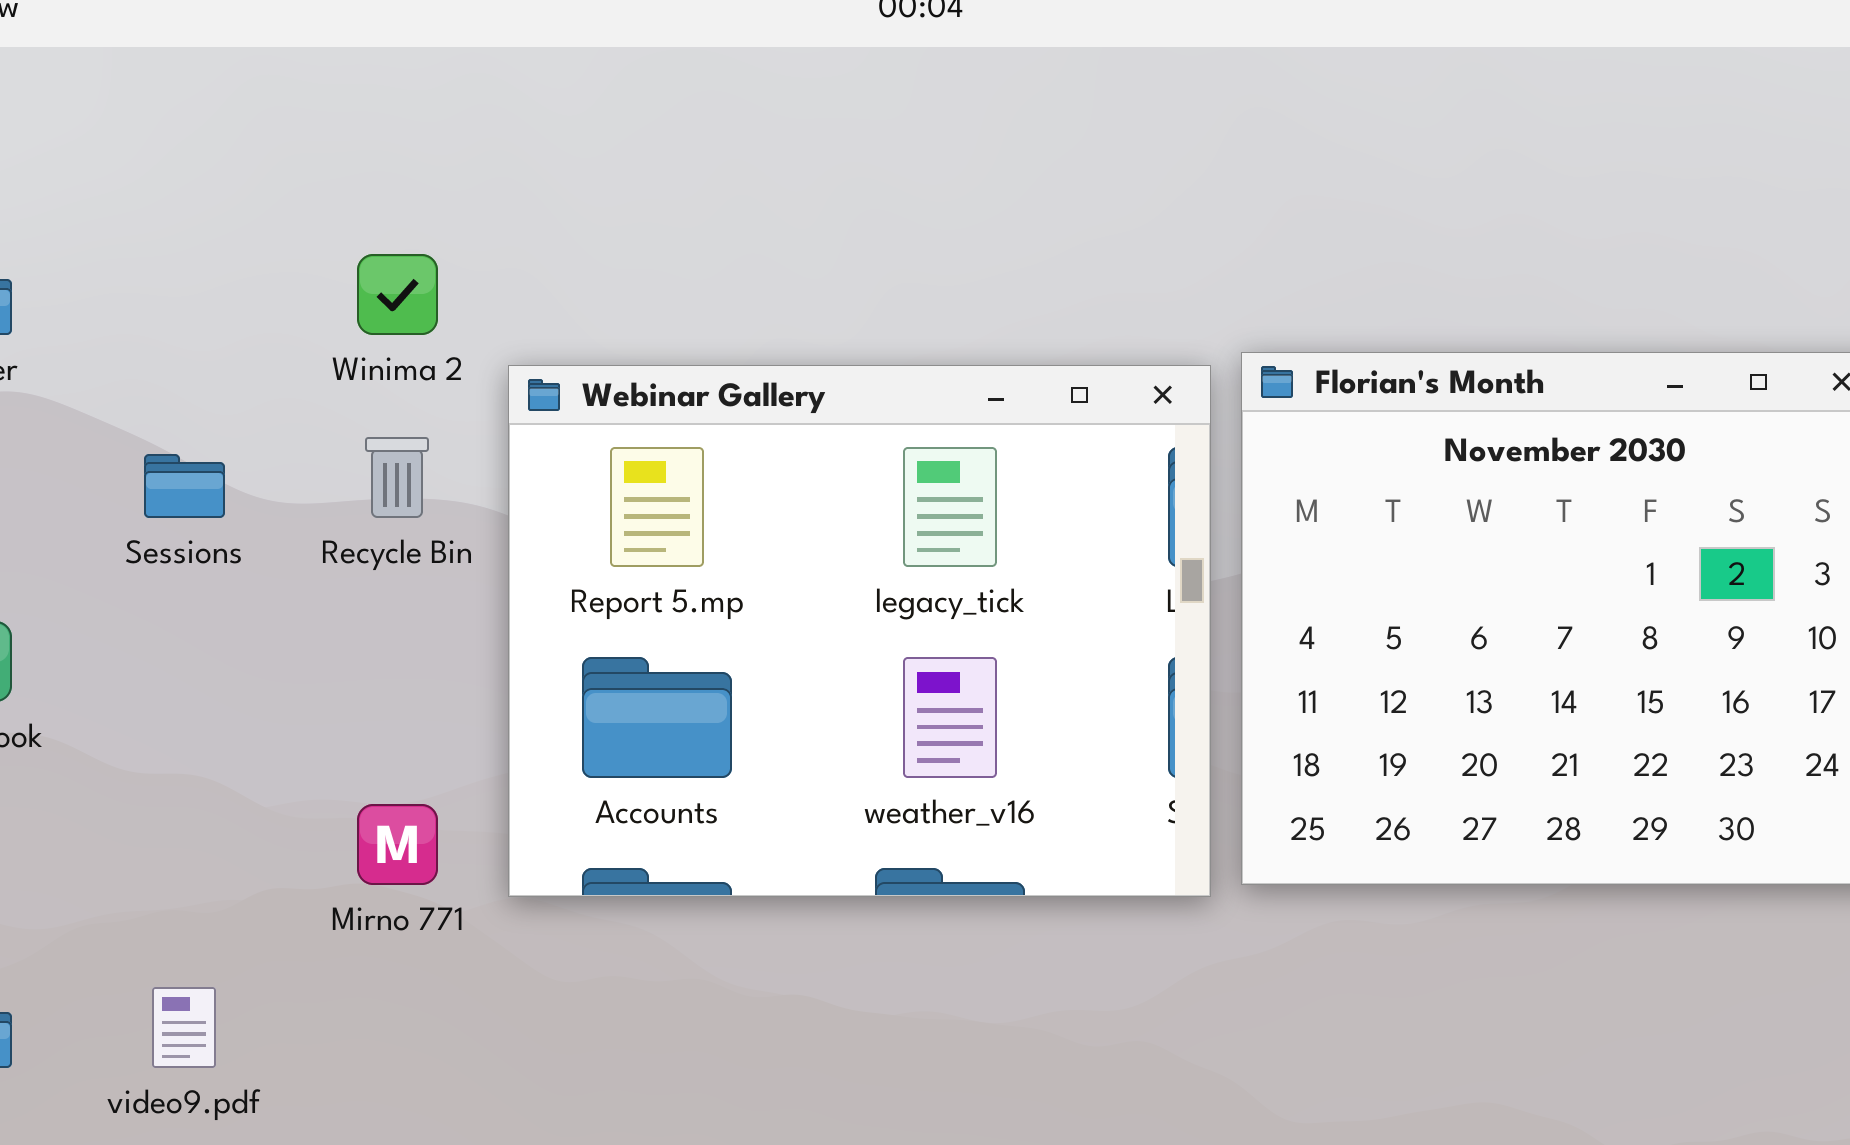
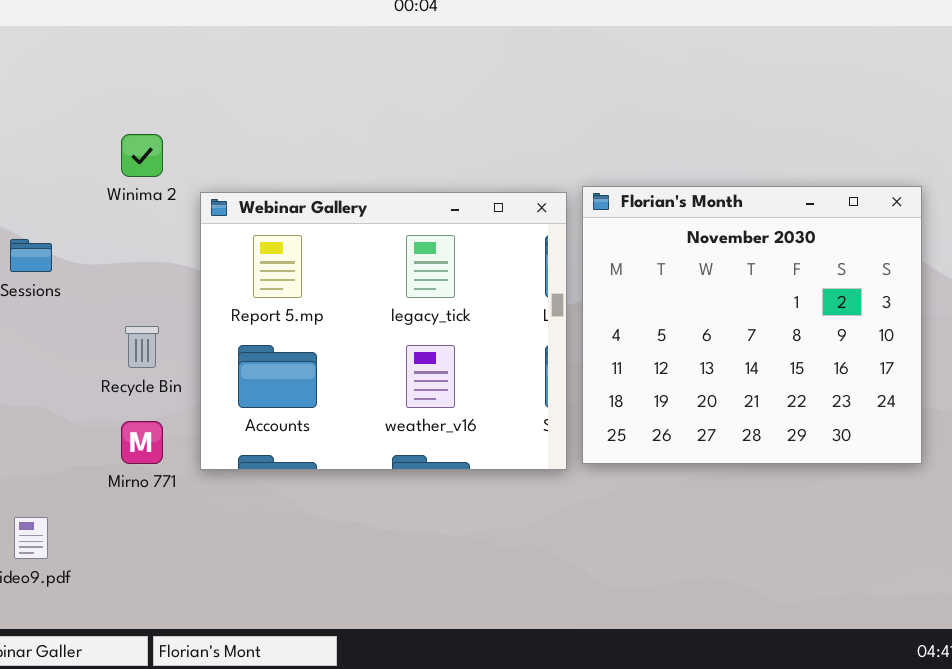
Recycle Bin: [365,437,429,518] -> [125,326,159,368], moved

